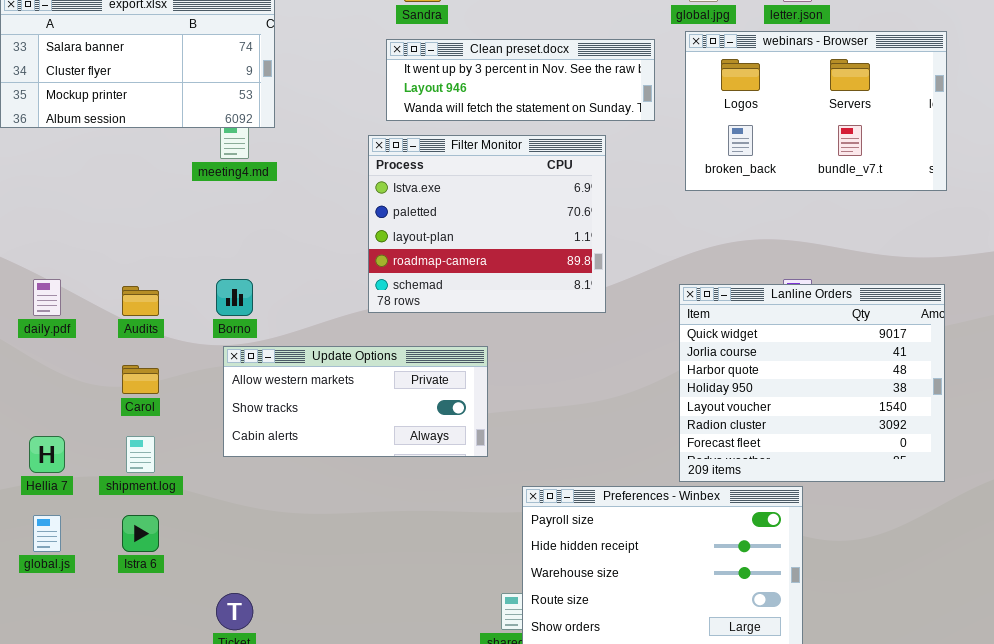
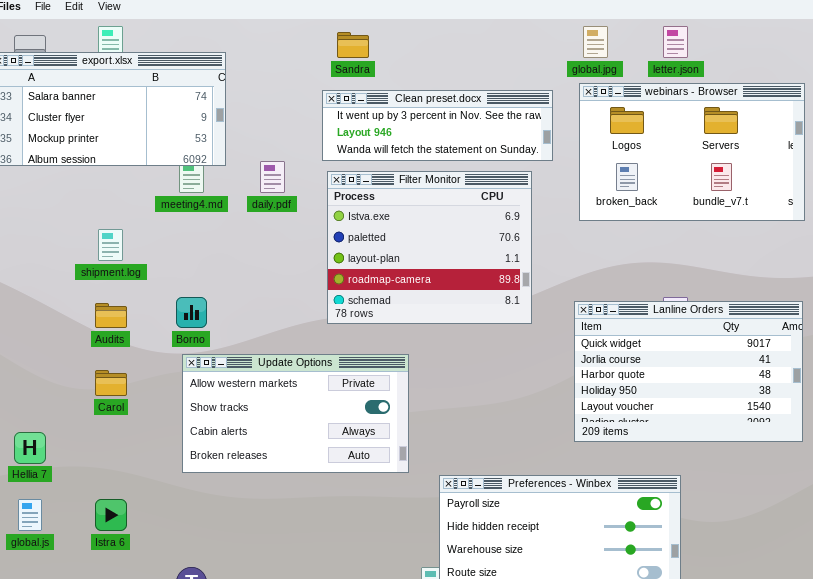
Filter Monitor: [368,135,606,313] -> [327,171,532,324], moved
daily.pdf: [33,279,61,316] -> [260,161,285,193], moved
Lanline Orders: [679,284,945,482] -> [574,301,803,442], resized
Update Options: [223,346,488,457] -> [182,354,409,473], resized
shipment.log: [126,436,155,473] -> [98,229,123,261], moved

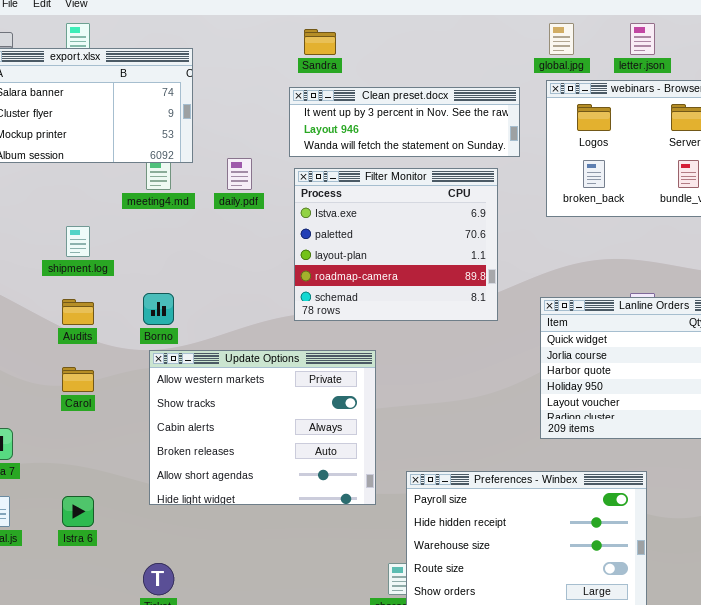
Update Options: [182,354,409,473] -> [149,350,376,505], resized

